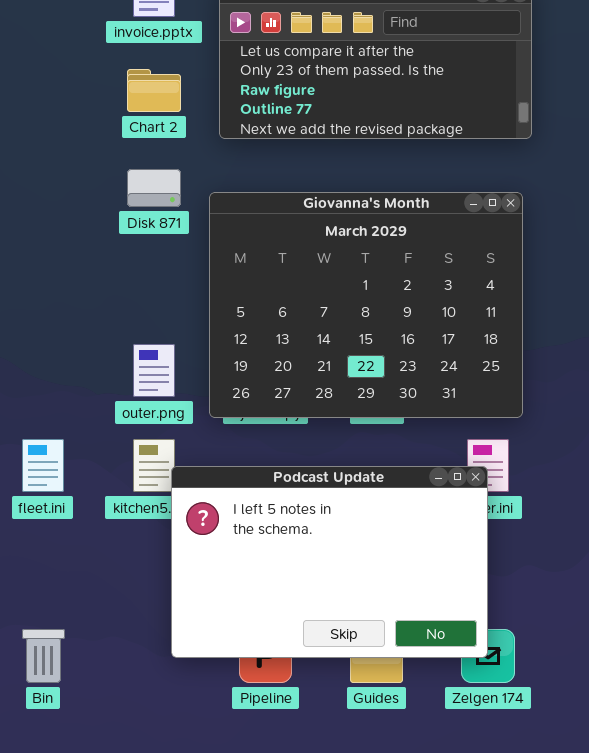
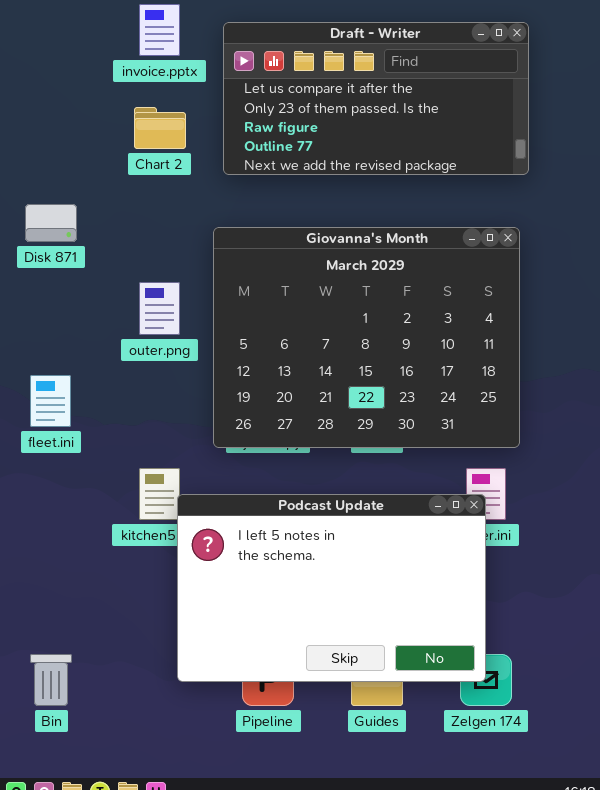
Disk 871: [127,169,181,207] -> [25,204,77,242], moved
outer.png: [133,344,175,397] -> [139,282,180,335], moved
fleet.ini: [22,439,64,492] -> [30,375,71,427], moved

